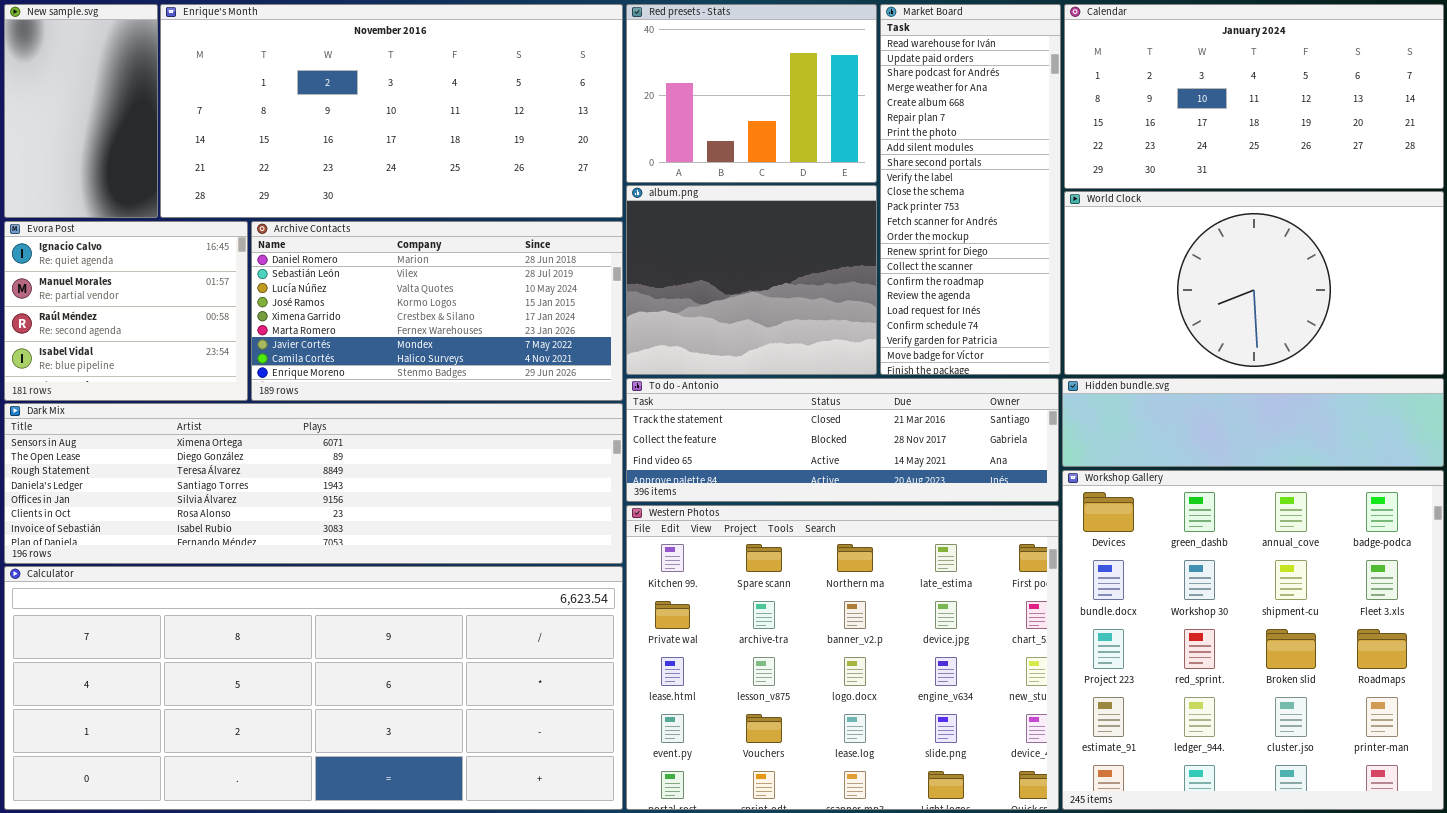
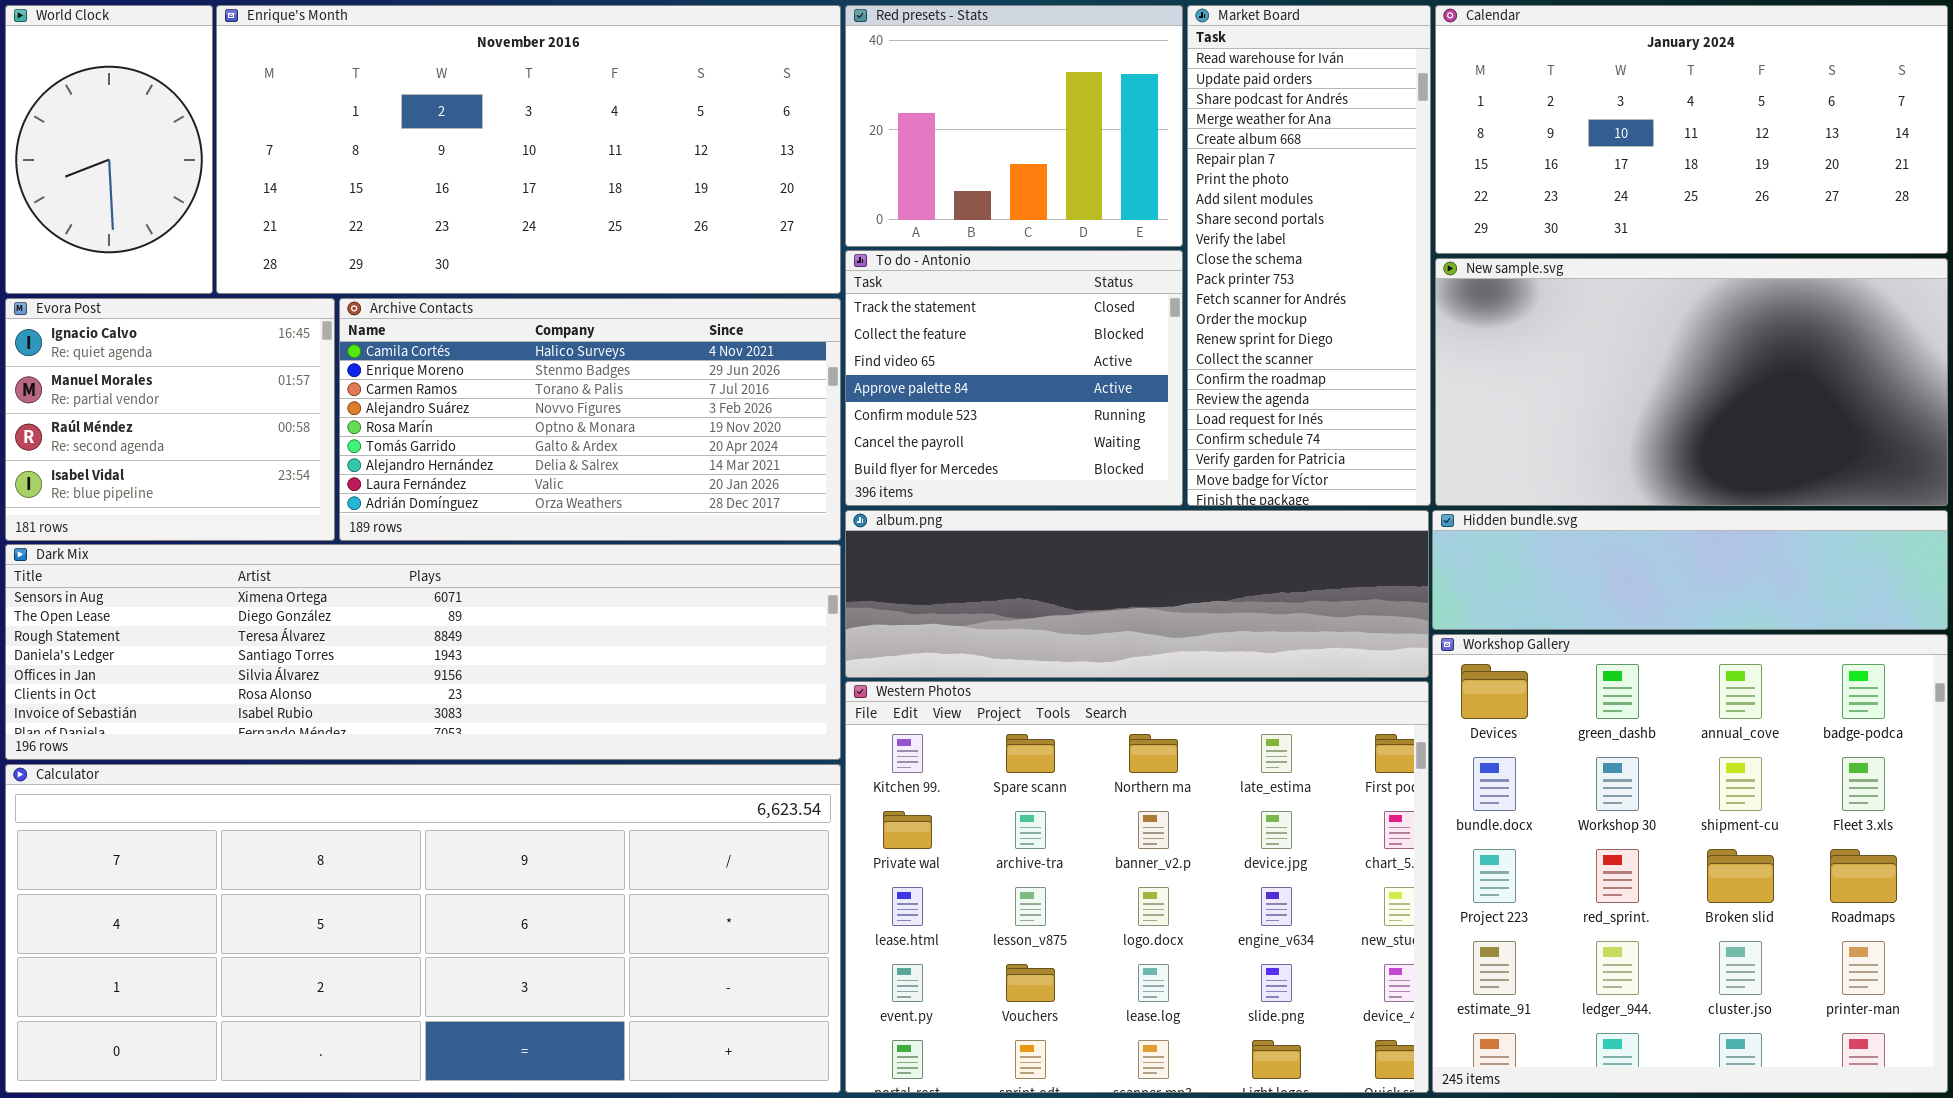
New sample.svg: [4,4,158,218] -> [1435,258,1948,506], moved, resized
album.png: [626,185,877,375] -> [845,510,1429,678], moved, resized
World Clock: [1064,191,1444,375] -> [5,5,213,294], moved, resized
Archive Contacts: [251,221,623,401] -> [339,298,841,541], scrolled down 7 rows
To do - Antonio: [626,378,1059,502] -> [845,250,1183,506], moved, resized

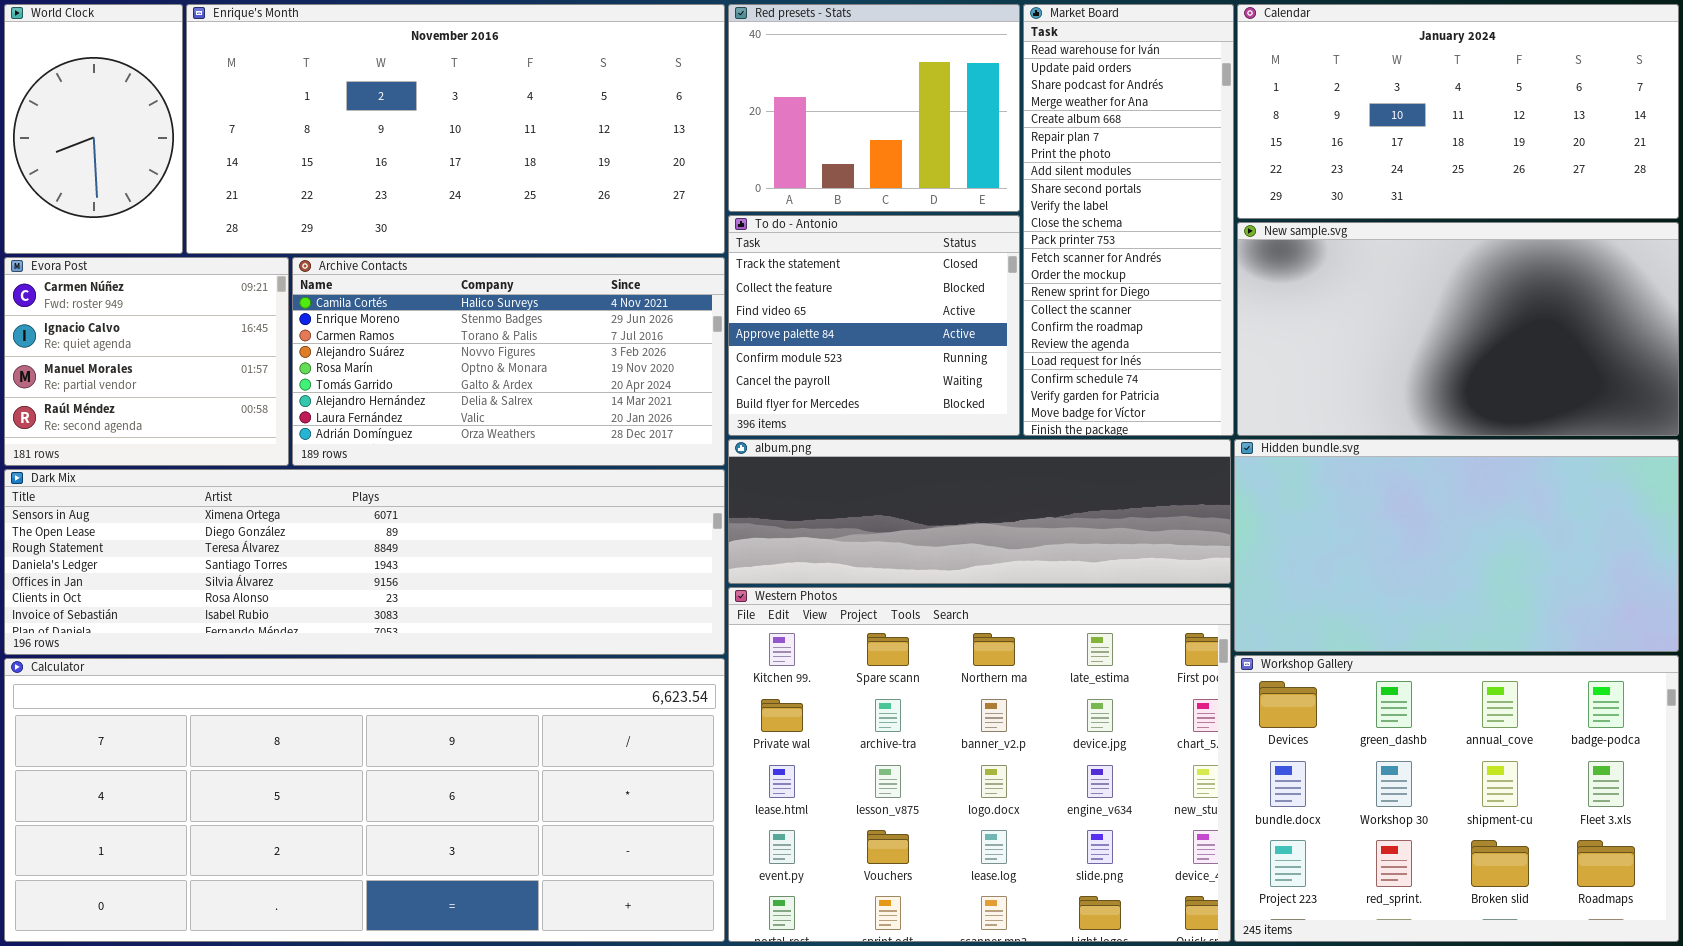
Evora Post: [5,298,335,541] -> [4,257,289,466], scrolled up 1 row
Hidden bundle.svg: [1432,510,1948,630] -> [1234,439,1679,652], resized
Workshop Gallery: [1432,634,1948,1093] -> [1234,655,1679,942], resized

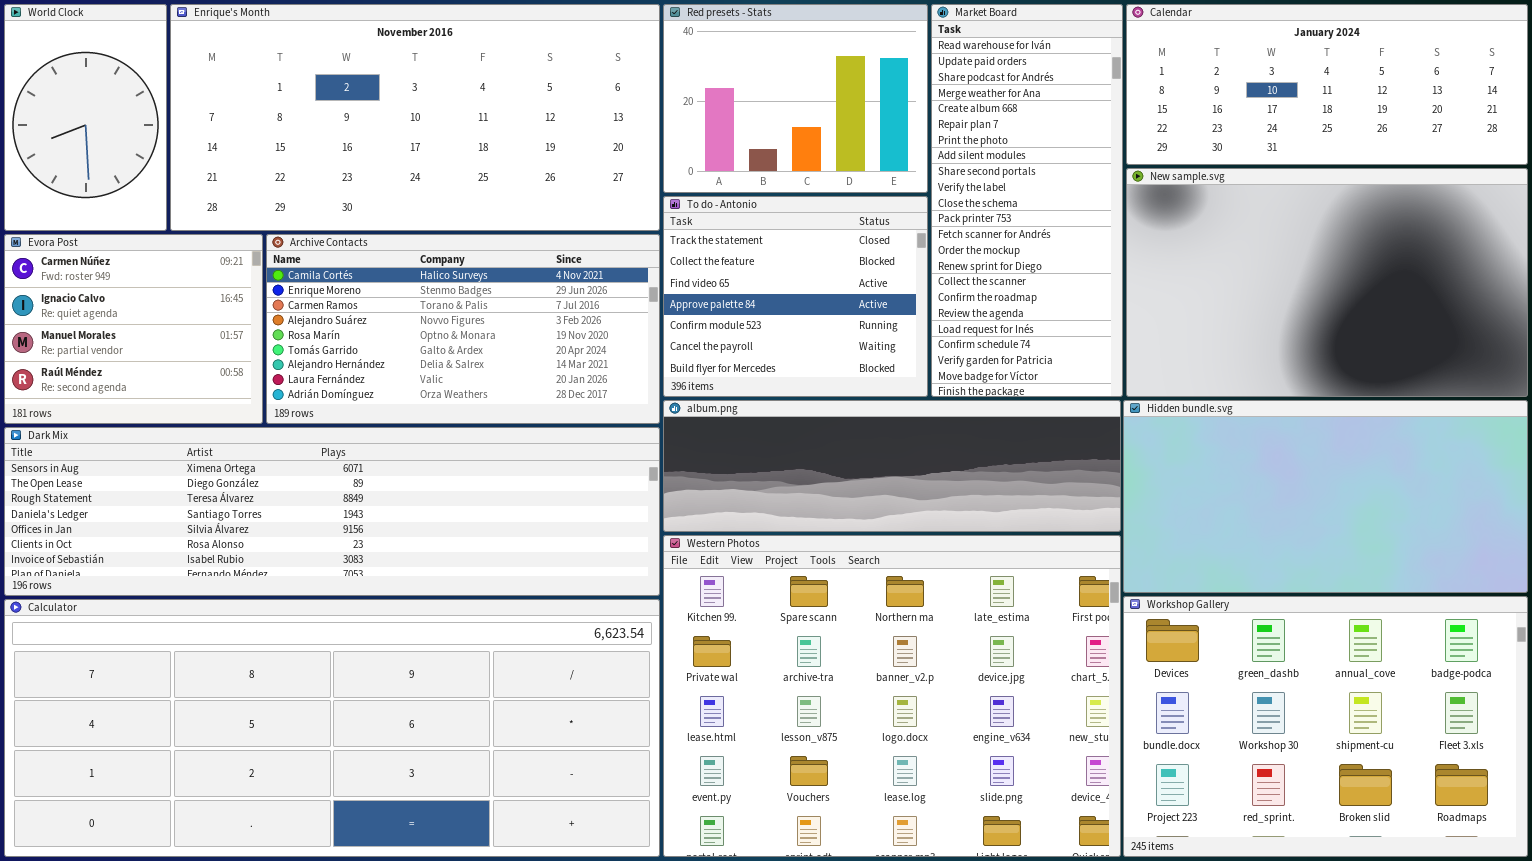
Calendar: [1237,4,1679,219] -> [1126,4,1528,165], resized
New sample.svg: [1237,222,1679,436] -> [1126,168,1528,397], resized

